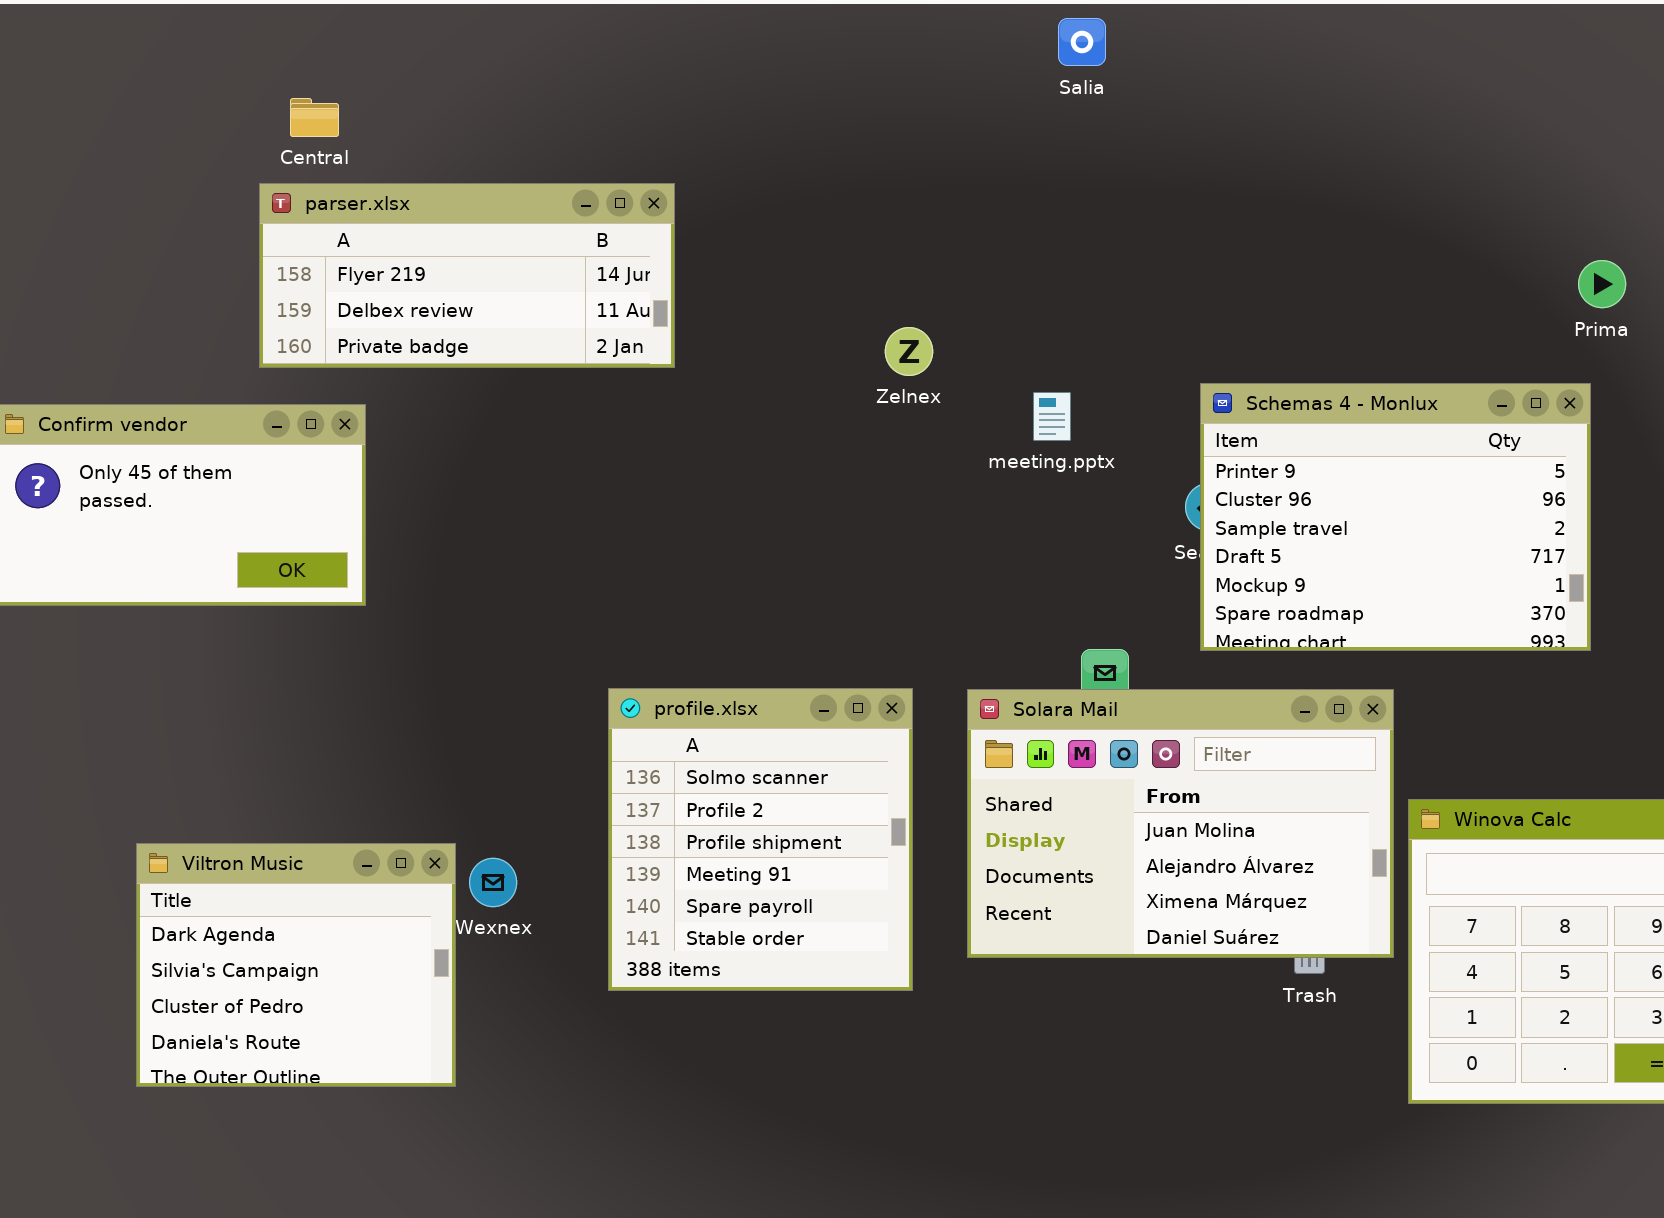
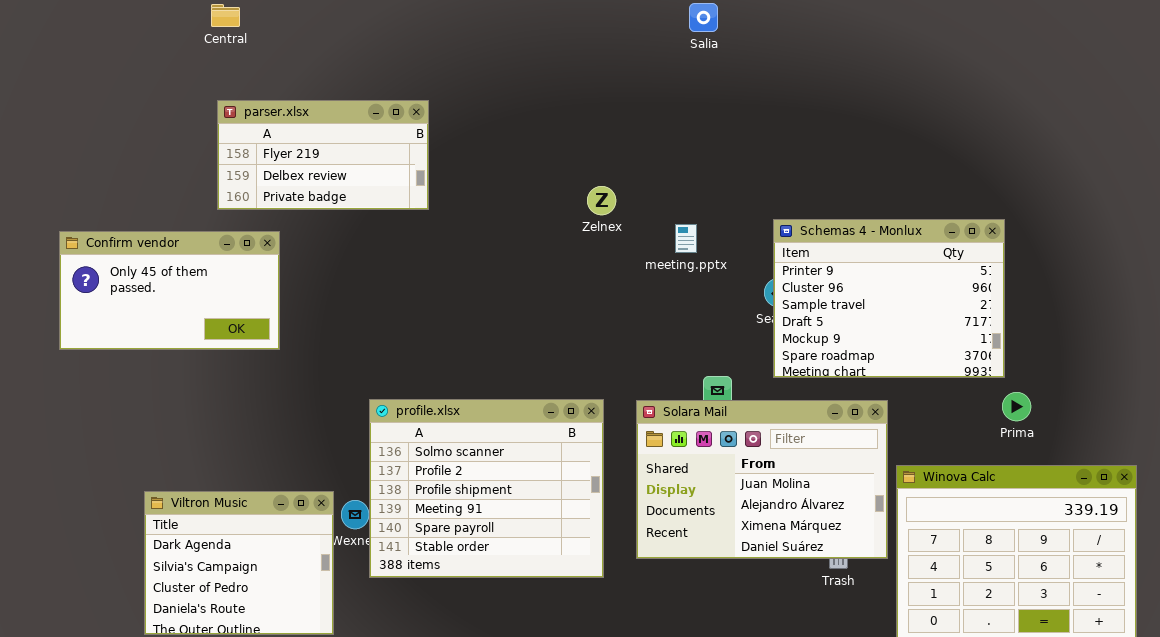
Central: [290,98,339,137] -> [211,4,240,27], moved
parser.xlsx: [259,183,675,368] -> [217,100,429,210], resized
Prima: [1578,260,1626,308] -> [1002,392,1031,421], moved
profile.xlsx: [608,688,913,991] -> [369,399,604,578], resized

